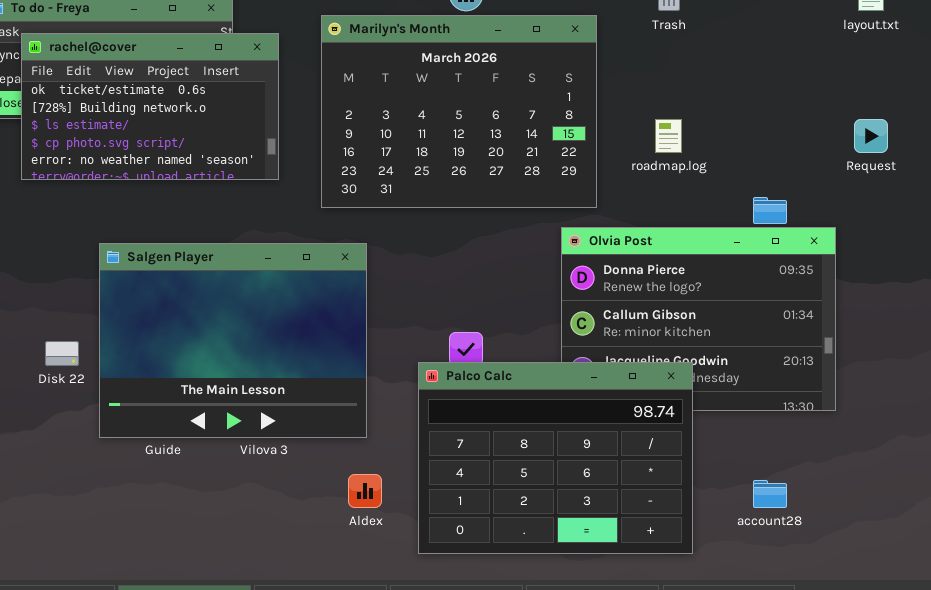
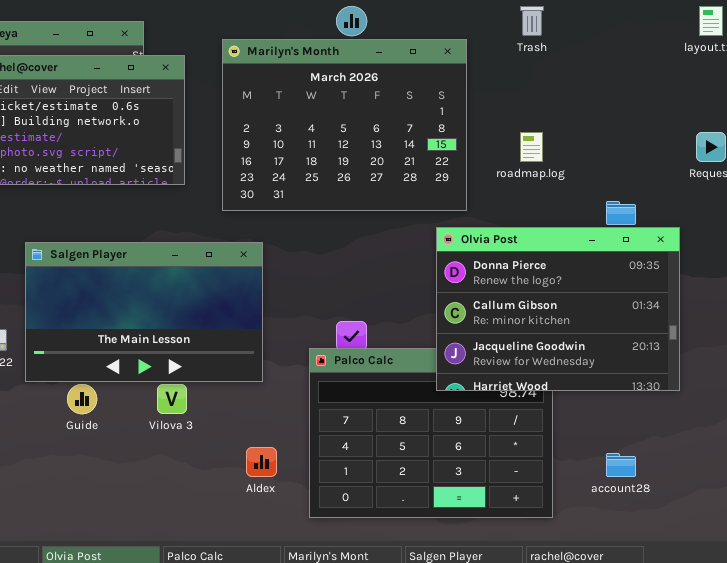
Olvia Post: [561,227,836,411] -> [436,227,680,391], raised
Salgen Player: [99,243,367,438] -> [25,242,263,382], resized

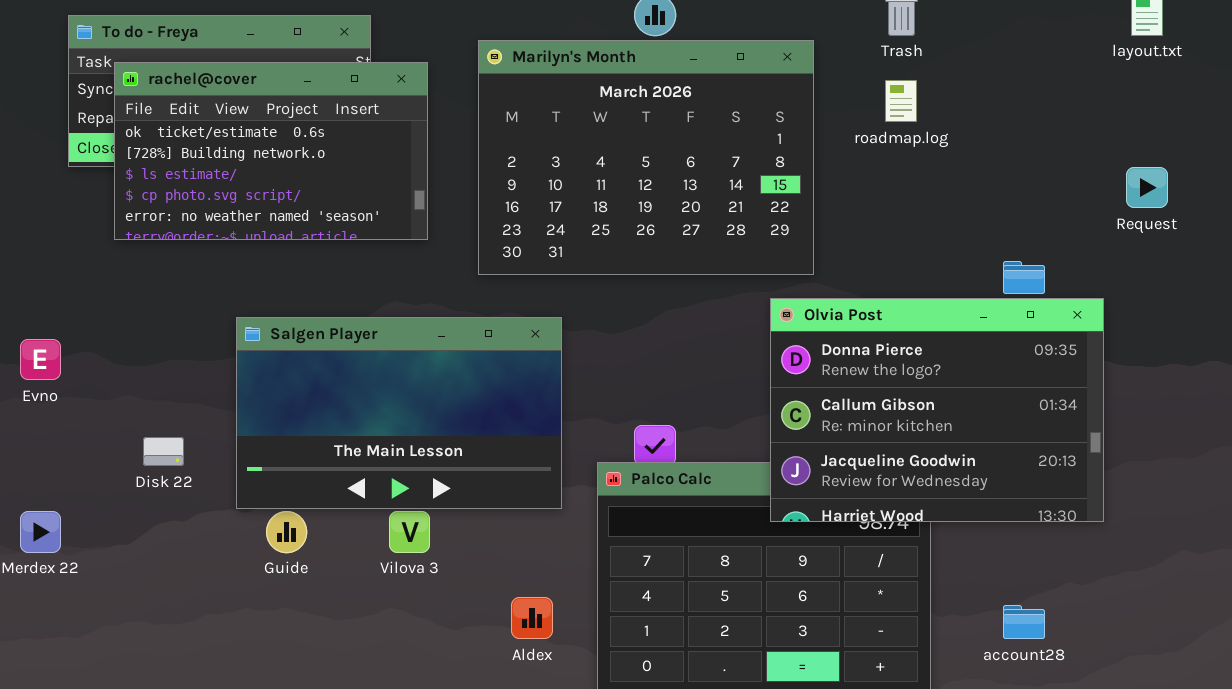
roadmap.log: [520,132,543,162] -> [885,80,917,122], moved
Salgen Player: [25,242,263,382] -> [236,317,562,509], moved

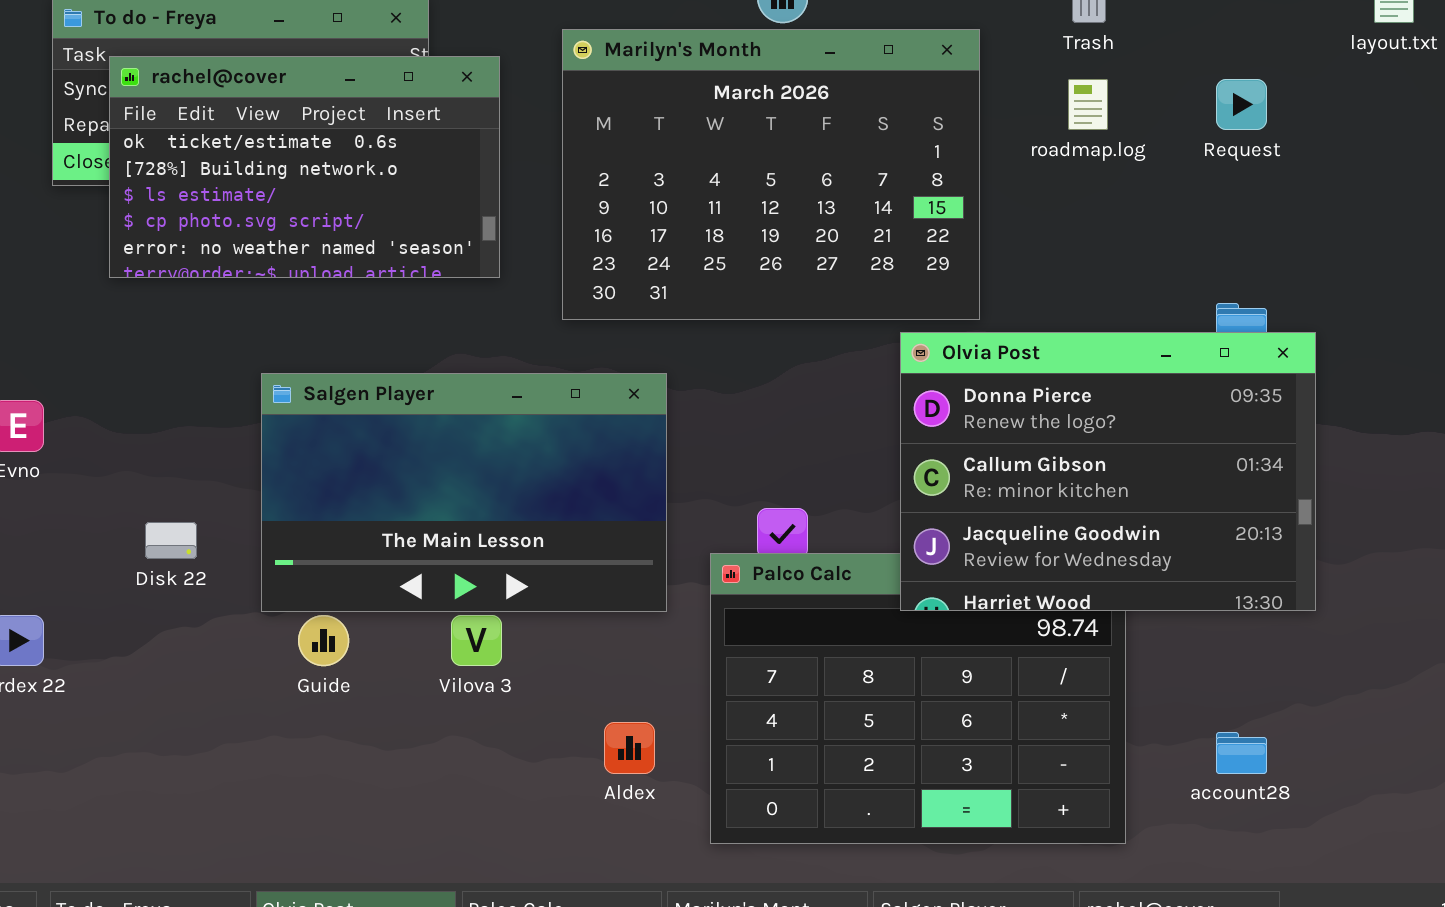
Request: [1126,167,1168,208] -> [1216,79,1267,130], moved
Olvia Post: [770,298,1104,522] -> [900,332,1316,611], moved

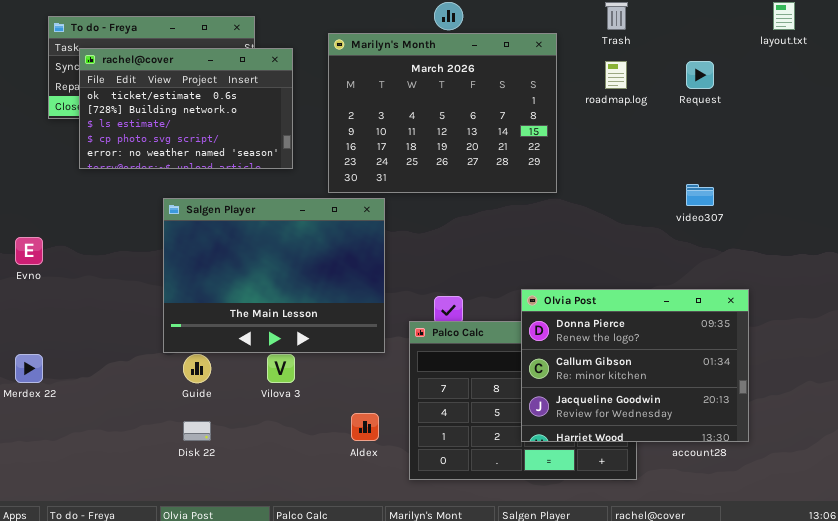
Olvia Post: [900,332,1316,611] -> [521,289,749,442], moved
Salgen Player: [261,373,667,612] -> [163,198,385,353], resized
Disk 22: [145,522,197,559] -> [183,421,211,441], moved

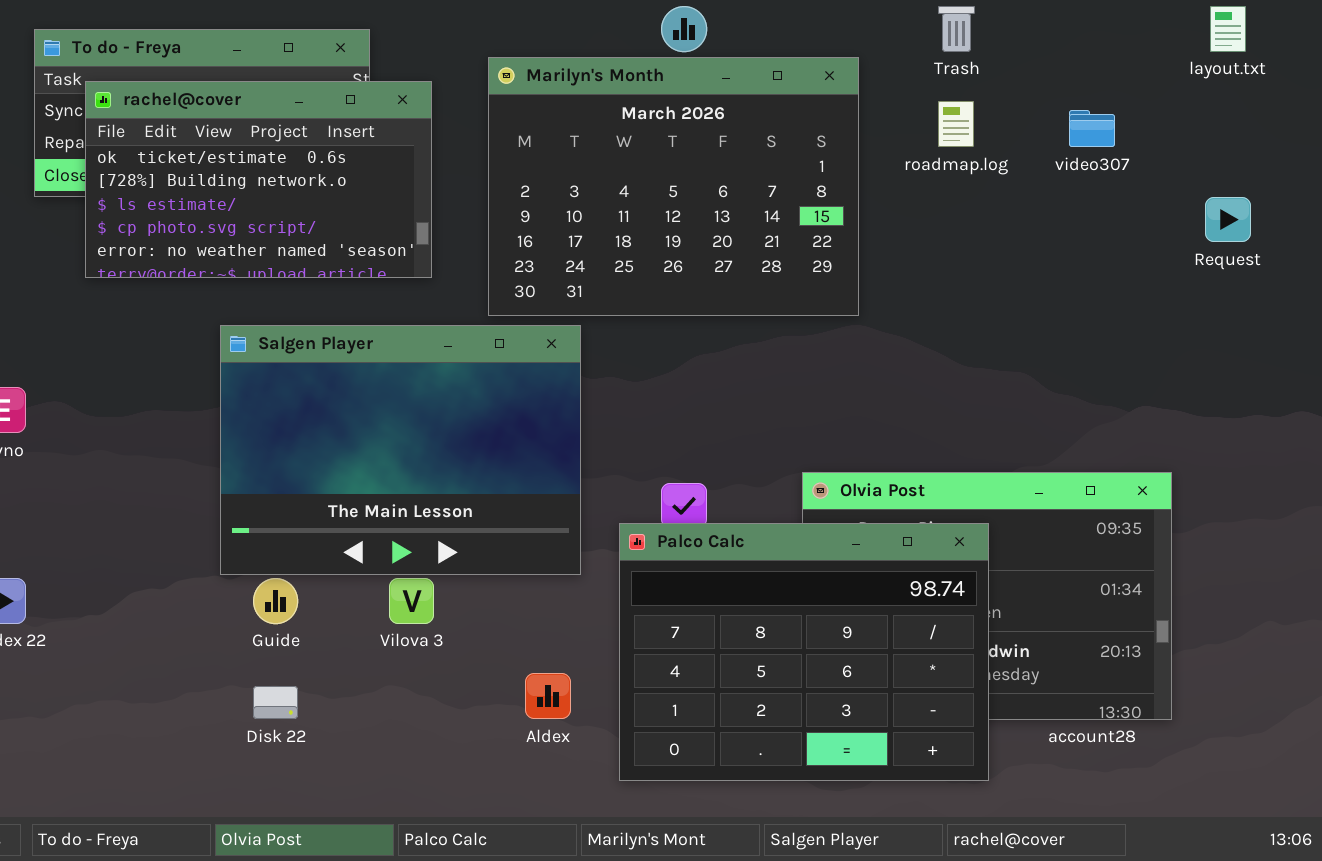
Request: [686,61,714,89] -> [1205,197,1251,242], moved
video307: [686,184,714,206] -> [1069,110,1115,147], moved
Palco Calc: [409,321,637,480] -> [619,523,989,781], raised

